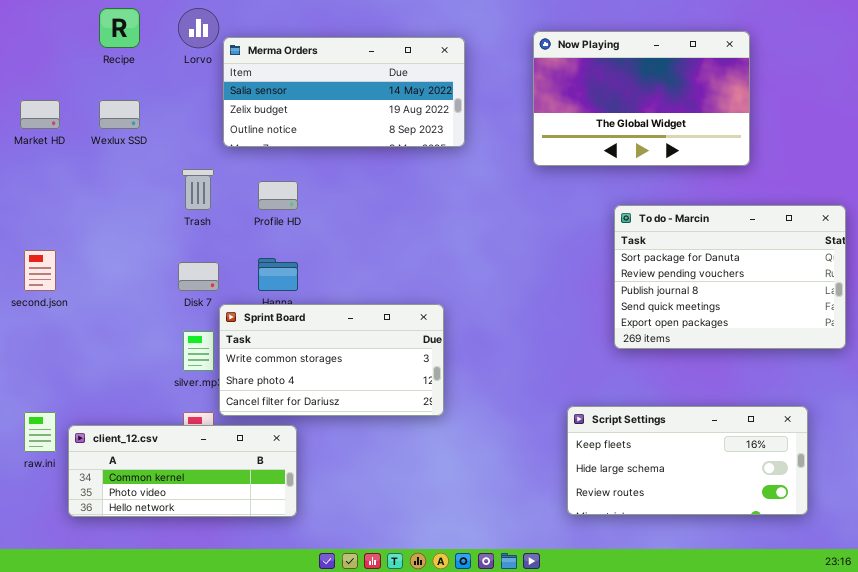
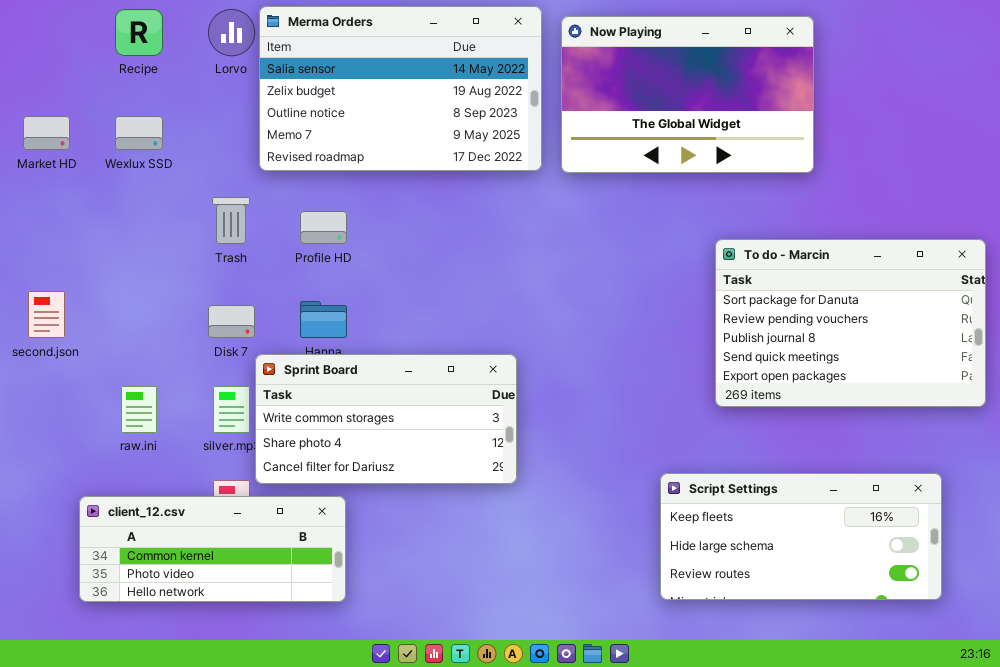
Now Playing: [533,31,750,166] -> [561,16,814,173], moved
Merma Orders: [223,37,465,147] -> [259,6,542,171], resized
raw.ini: [24,412,56,452] -> [121,386,157,433], moved

